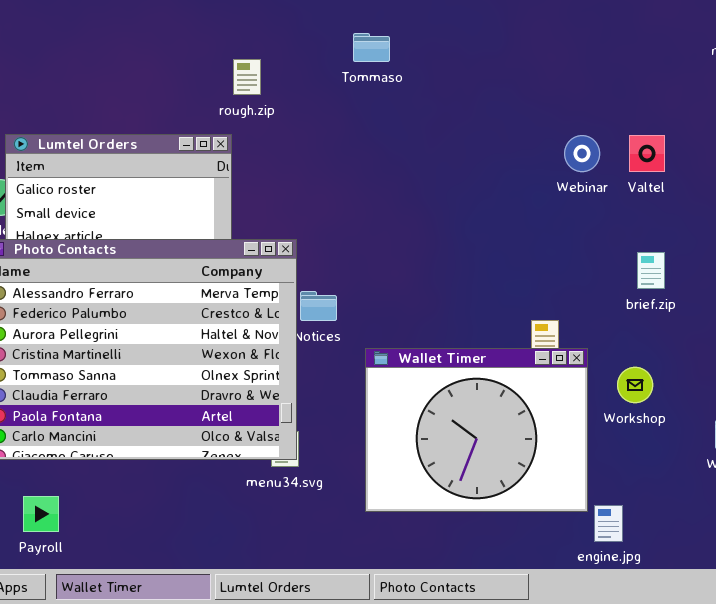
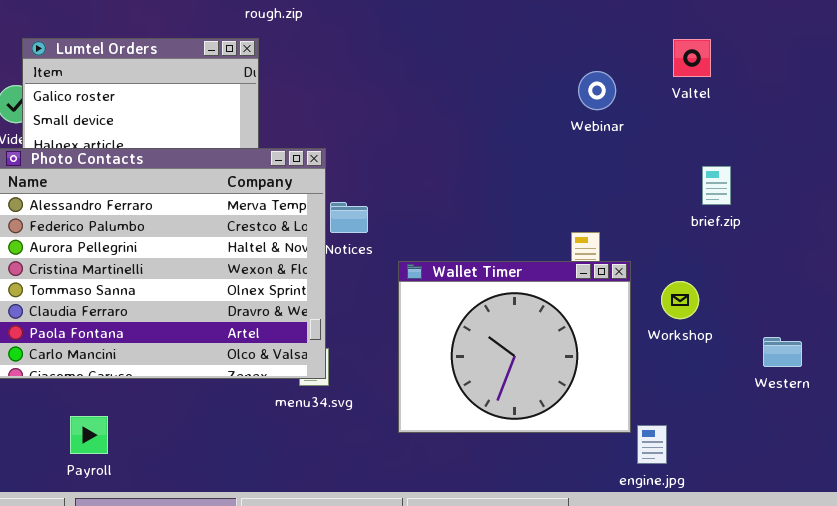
Webinar: [564,135,600,172] -> [578,71,616,110], moved
brief.zip: [637,252,665,289] -> [702,166,731,205], moved
Payroll: [23,496,59,532] -> [70,416,108,454], moved

